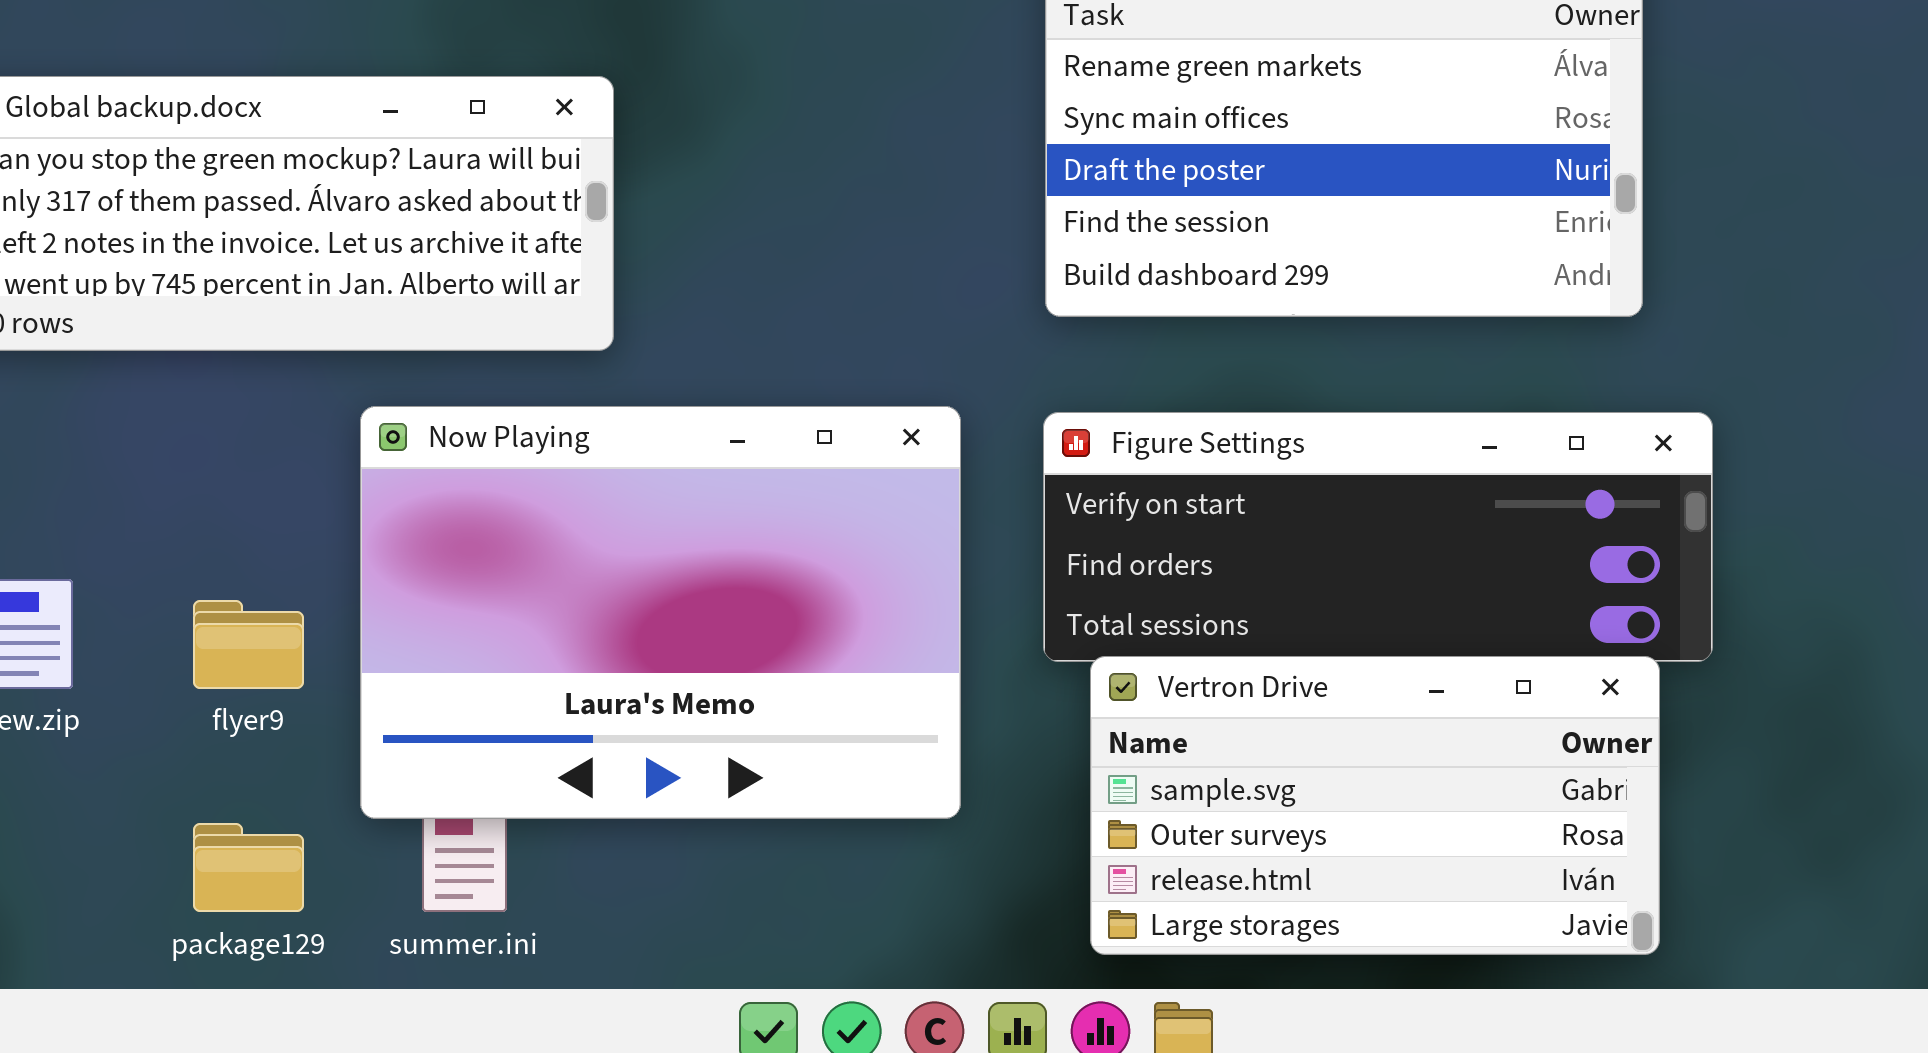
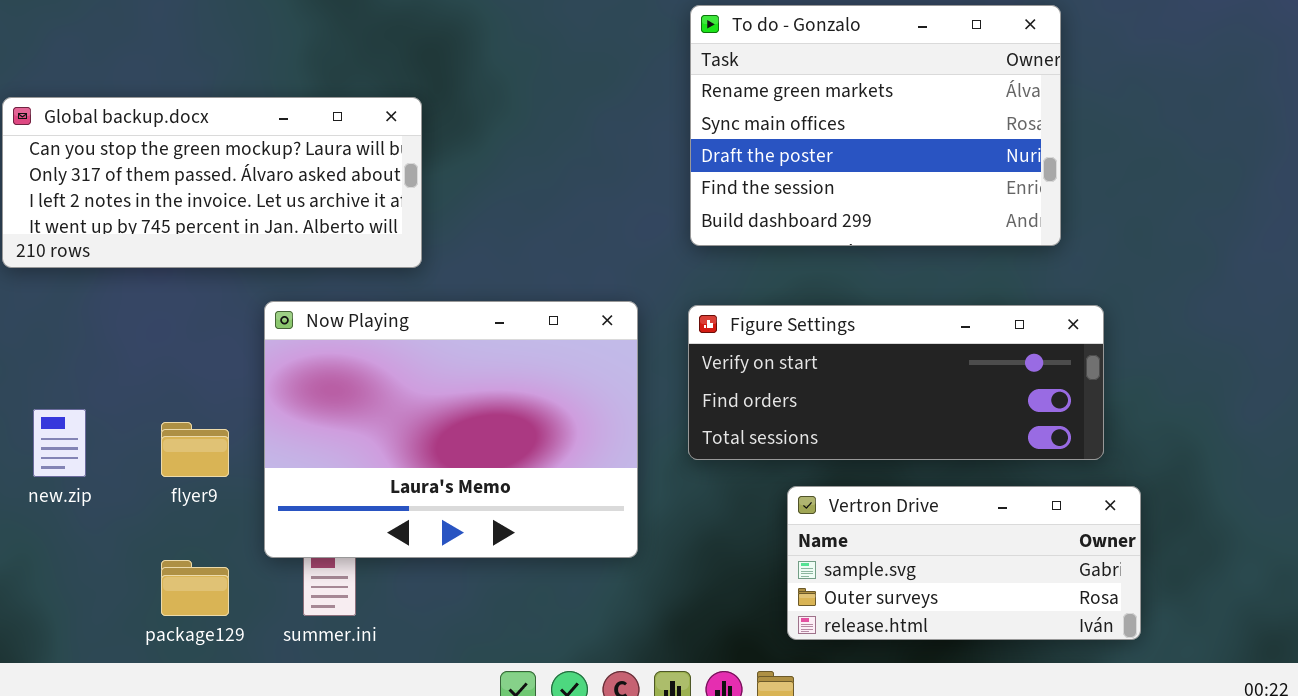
Vertron Drive: [1090,656,1660,955] -> [787,486,1141,640], moved, resized

